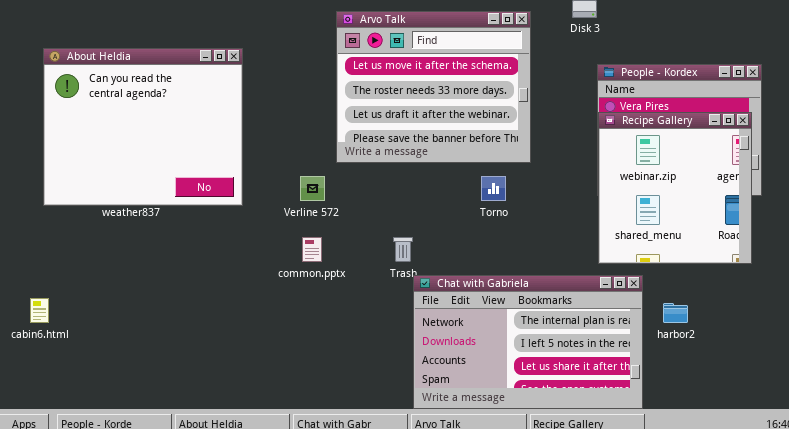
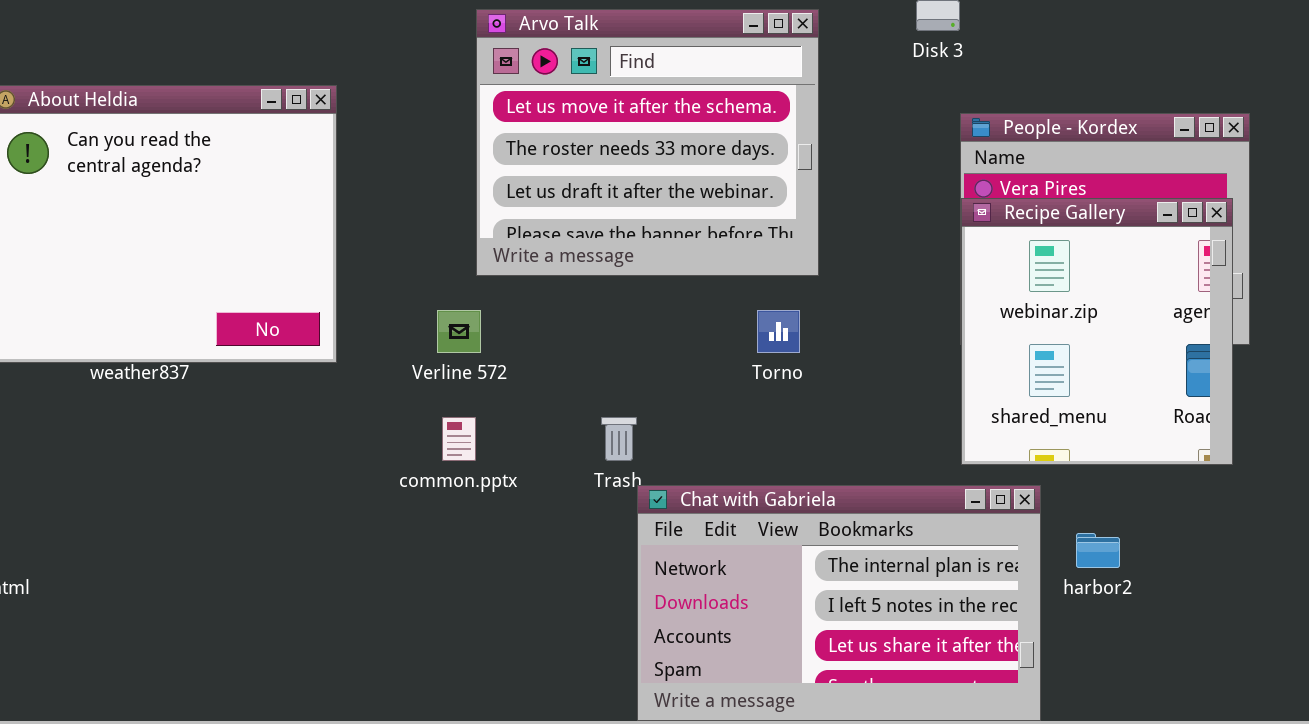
Arvo Talk: [336,11,531,163] -> [476,9,819,276], moved

